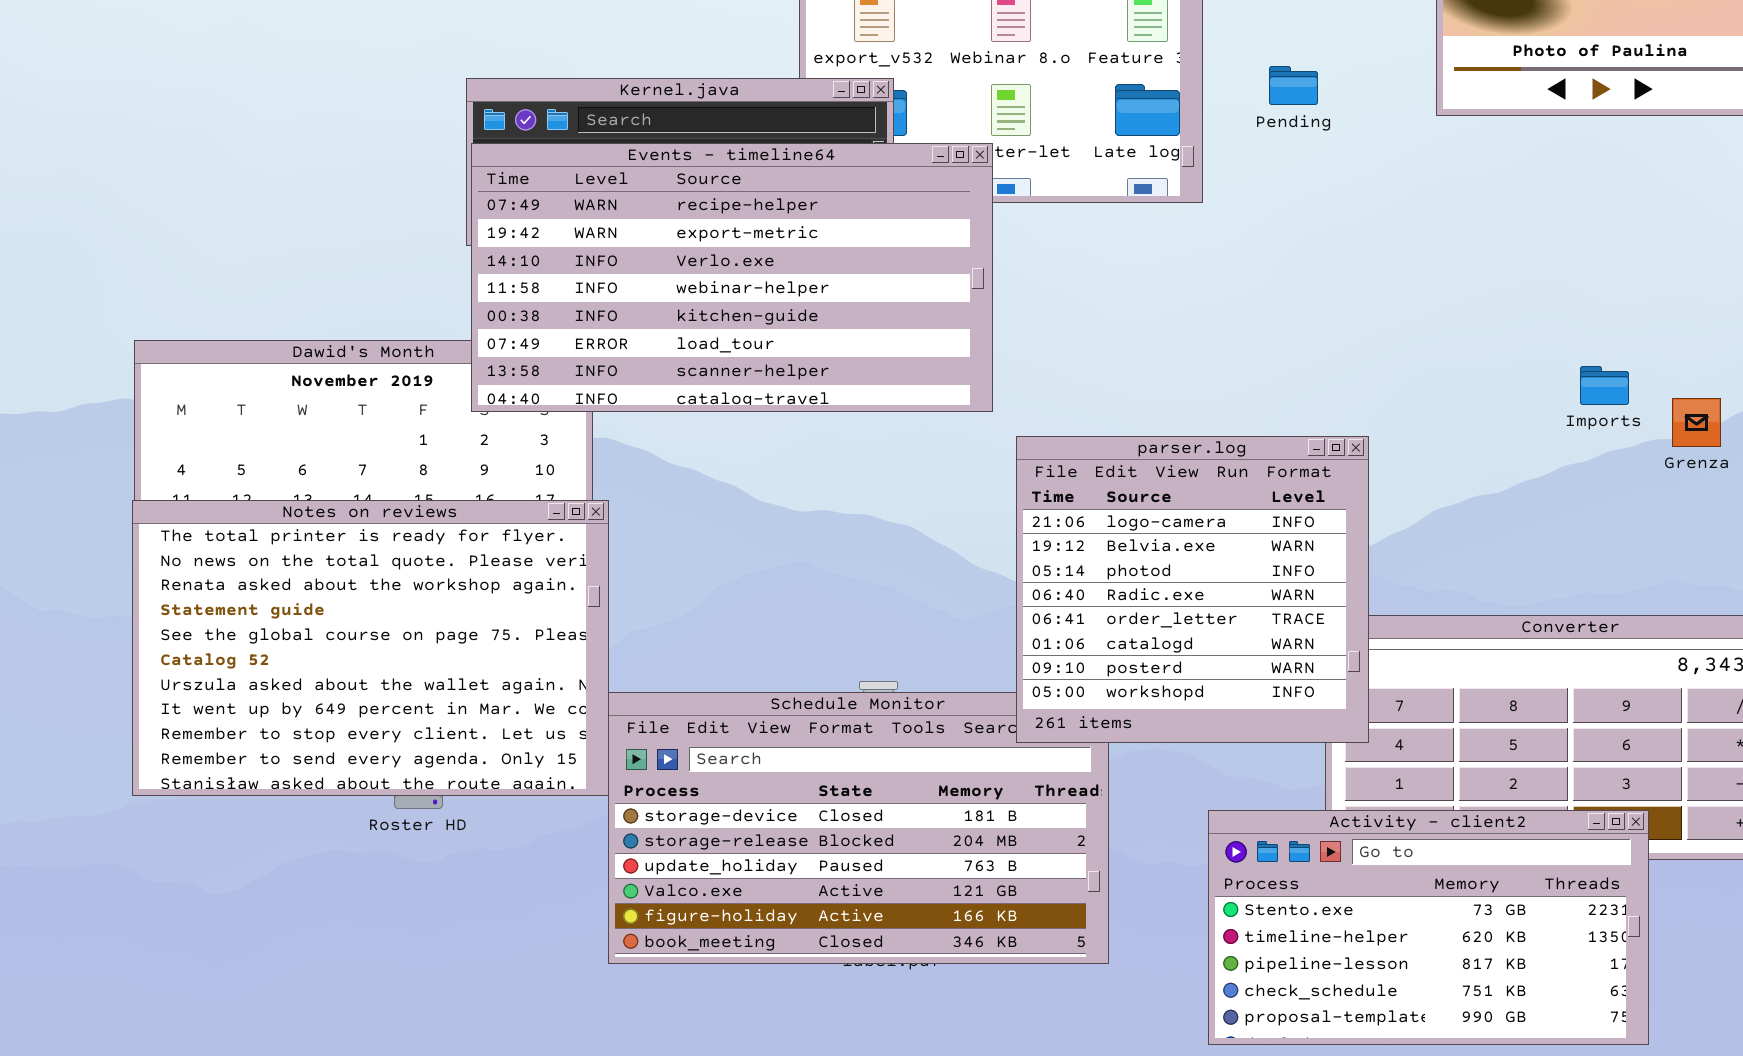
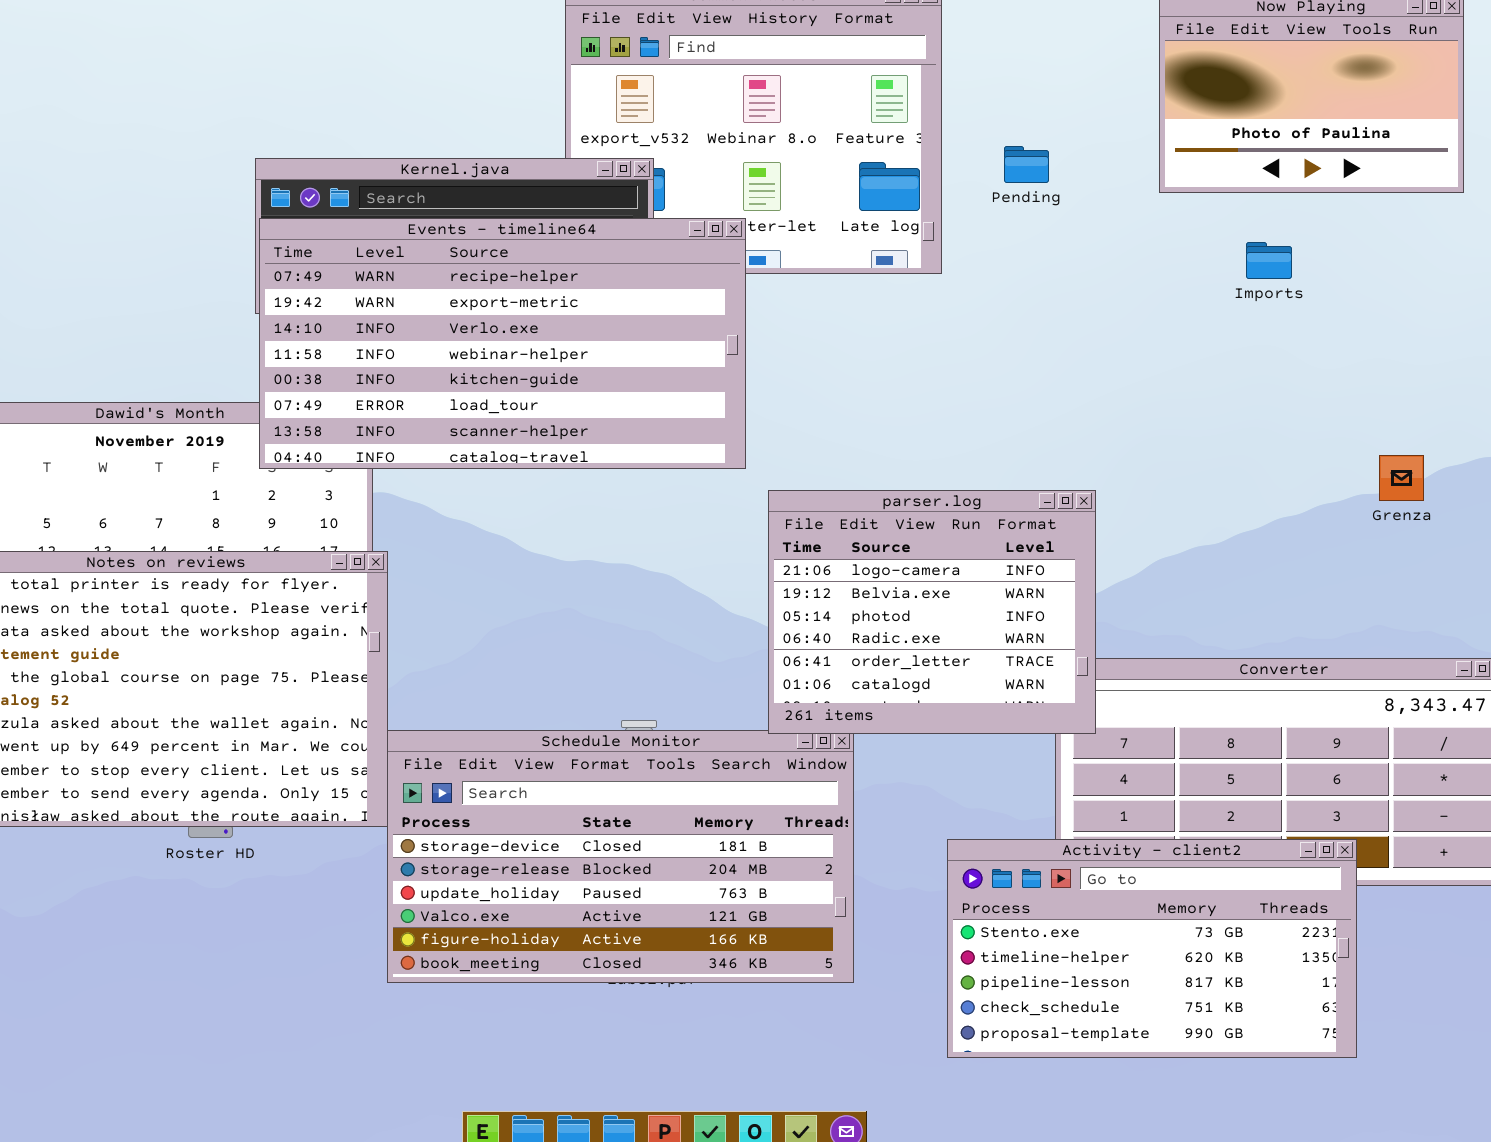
Imports: [1580,366,1629,405] -> [1246,242,1292,279], moved
parser.log: [1016,436,1369,743] -> [768,490,1096,734], resized

